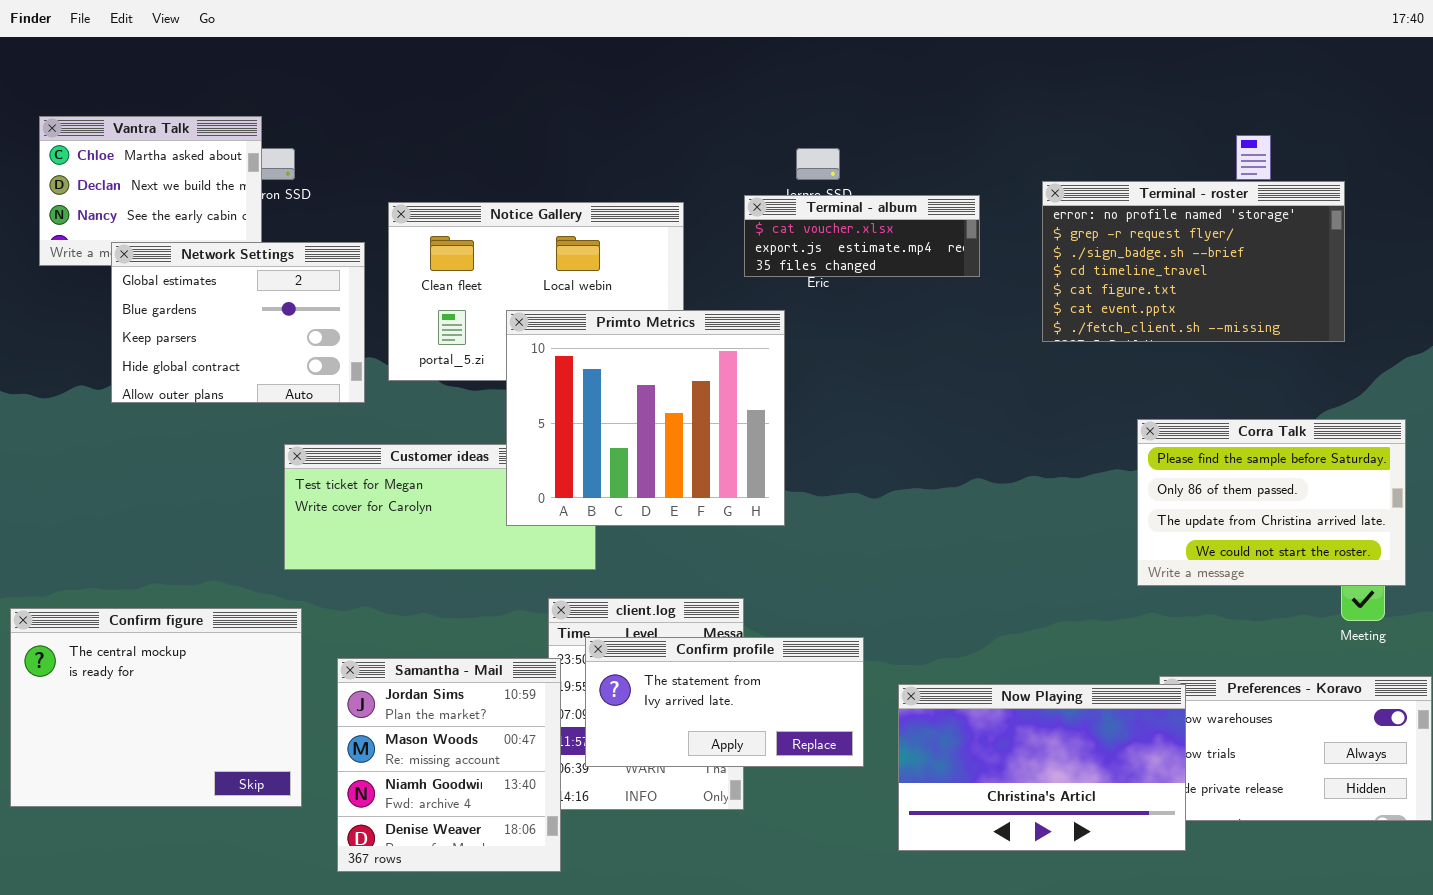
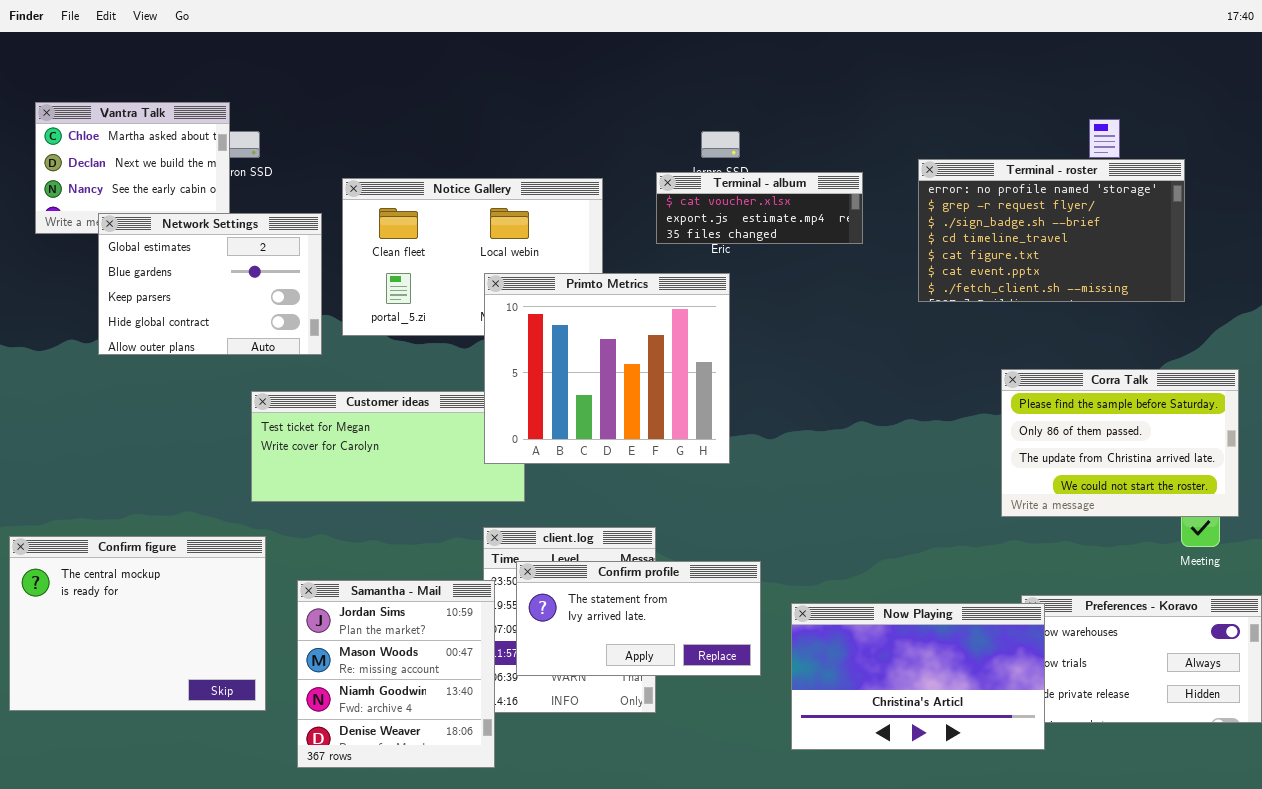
Primto Metrics: [506,310,785,526] -> [484,273,730,464], moved

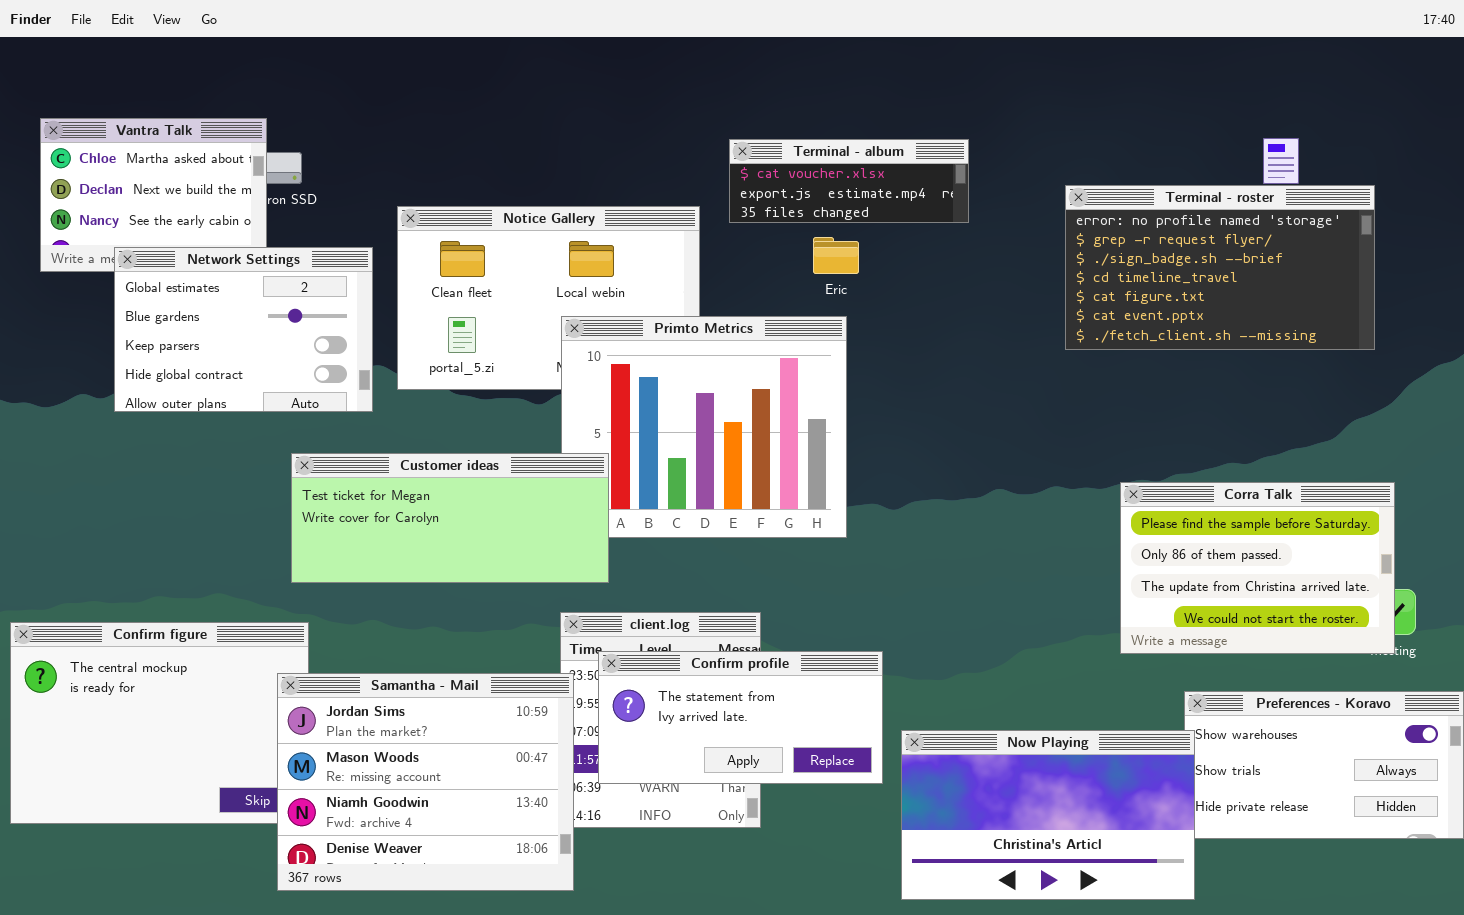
Terminal - album: [656,172,863,244] -> [729,139,969,223], moved
Corra Talk: [1001,369,1239,517] -> [1120,482,1395,654], moved
Customer ideas: [251,391,525,502] -> [291,453,609,583], raised
Samantha - Mail: [297,580,495,768] -> [277,673,574,891], resized
Now Playing: [791,603,1045,750] -> [901,730,1195,900], moved

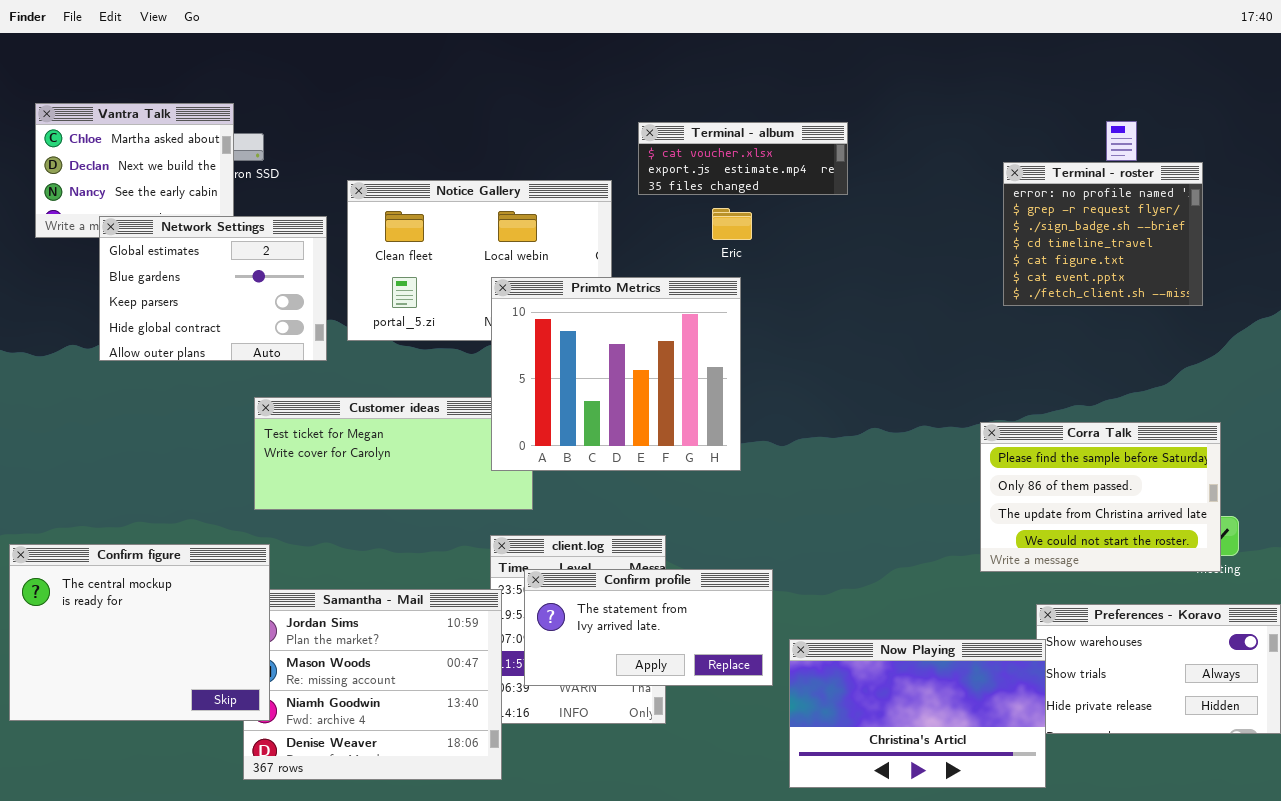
Terminal - roster: [1065,185,1375,350] -> [1003,162,1203,306], resized
Primto Metrics: [561,316,847,538] -> [491,277,741,471], raised
Confirm figure: [10,622,309,824] -> [9,544,270,721], raised

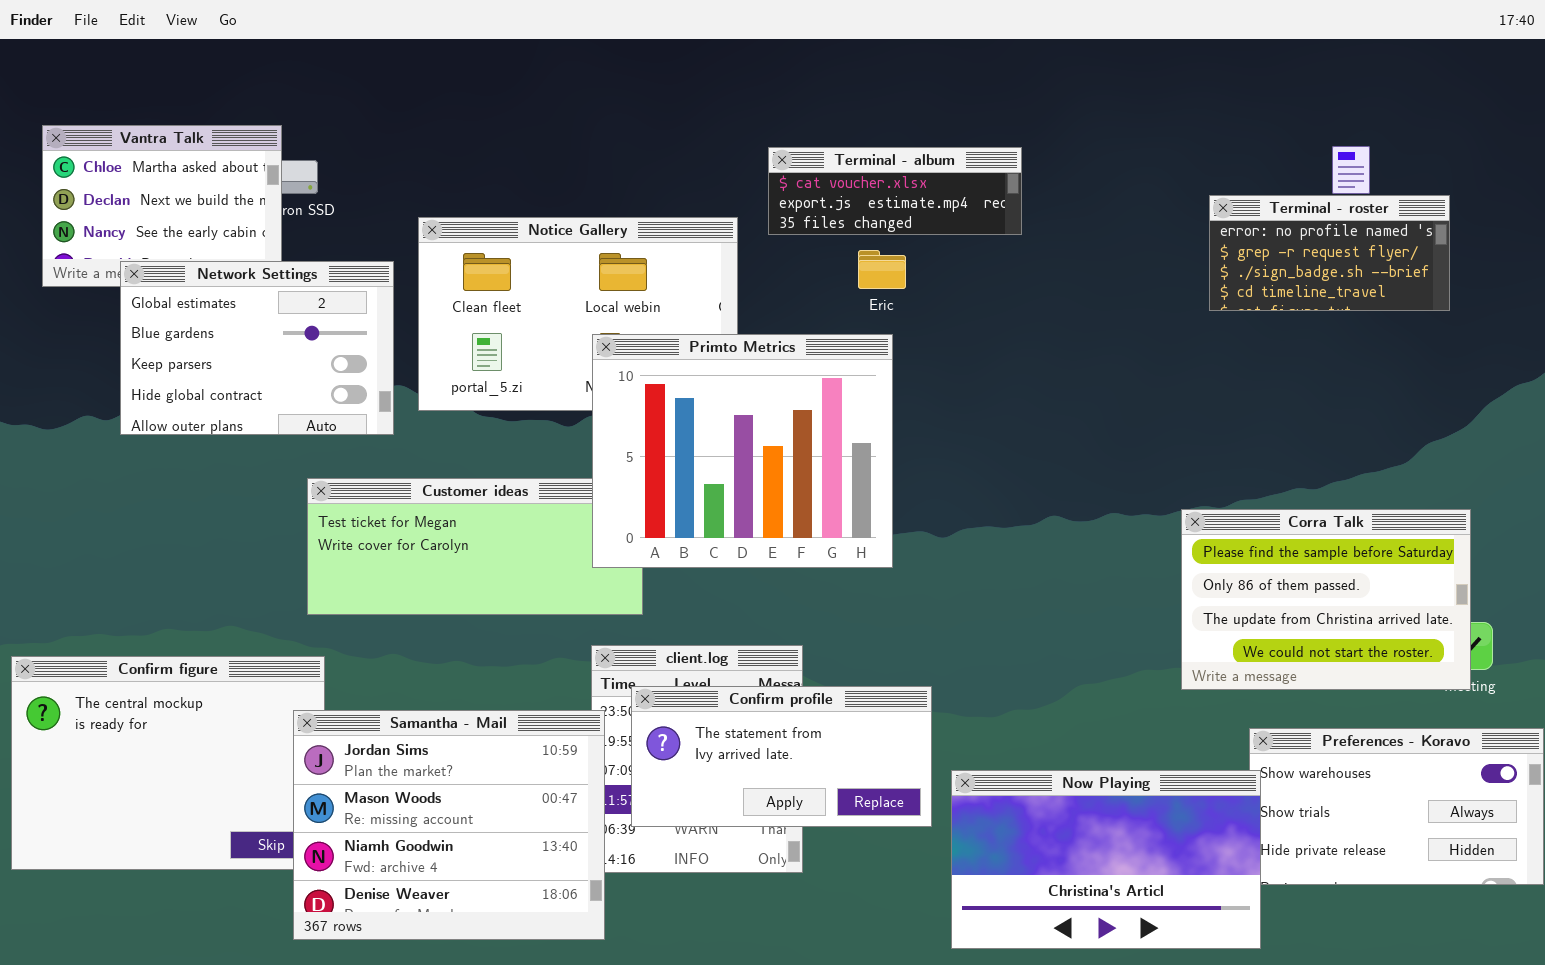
Terminal - roster: [1003,162,1203,306] -> [1209,195,1450,311], resized
Samantha - Mail: [243,589,502,780] -> [293,710,605,940], raised

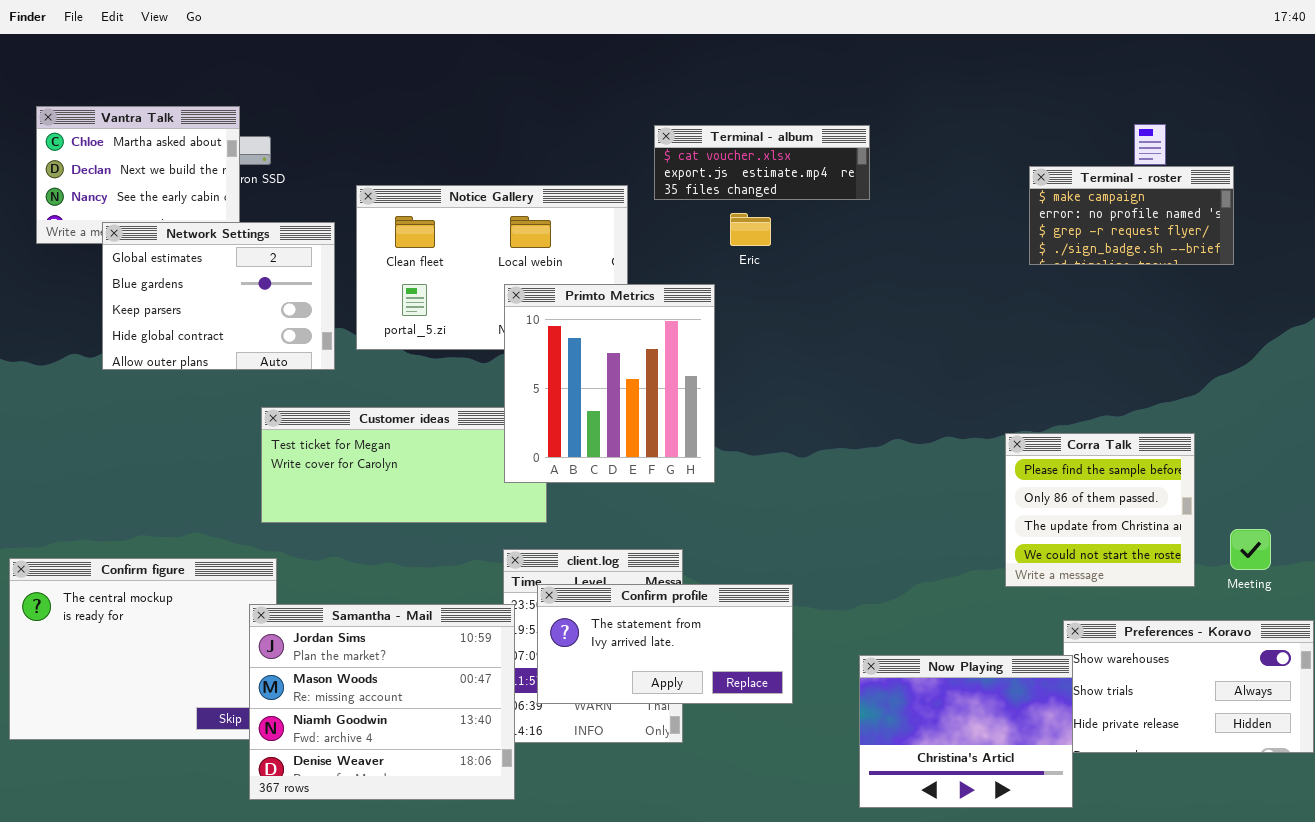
Terminal - roster: [1209,195,1450,311] -> [1029,166,1234,265], scrolled up 1 row
Primto Metrics: [592,334,893,568] -> [504,284,715,483], resized
Corra Talk: [1181,509,1471,690] -> [1005,433,1195,587], resized
Now Playing: [951,770,1261,949] -> [859,655,1073,808], resized

